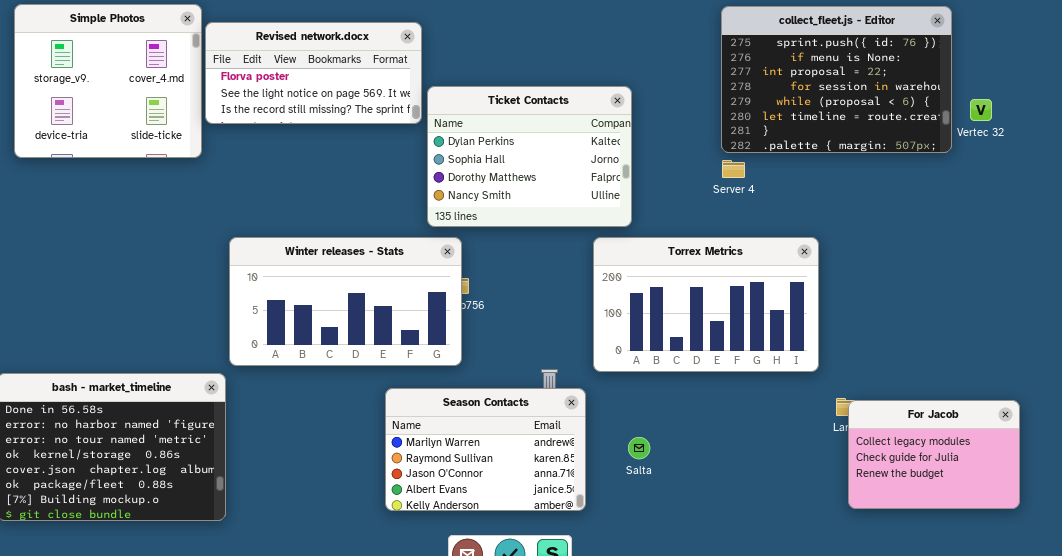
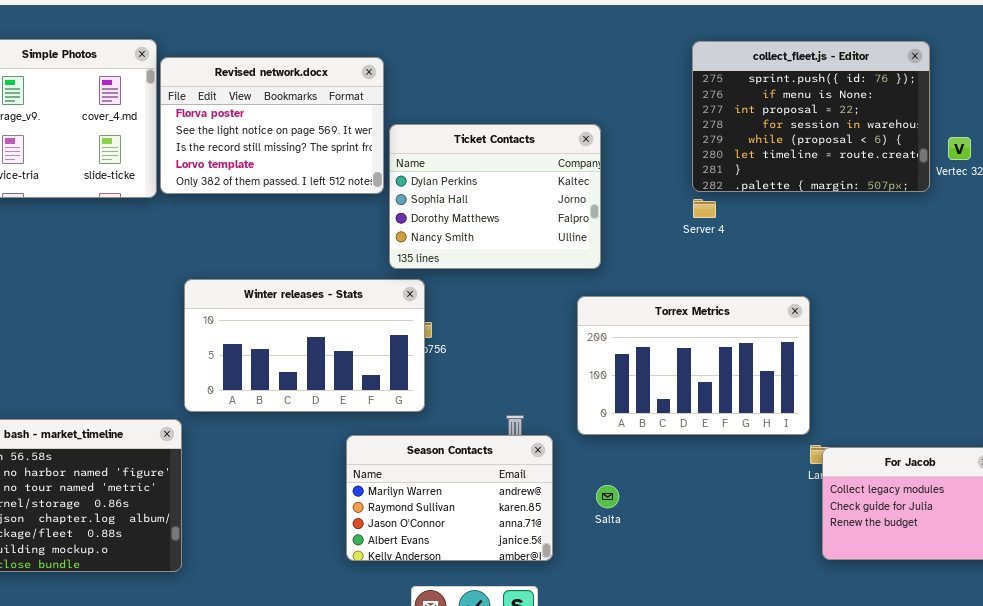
Revised network.docx: [205,22,422,124] -> [160,57,384,194], resized
Torrex Metrics: [593,237,819,372] -> [577,296,810,435], moved

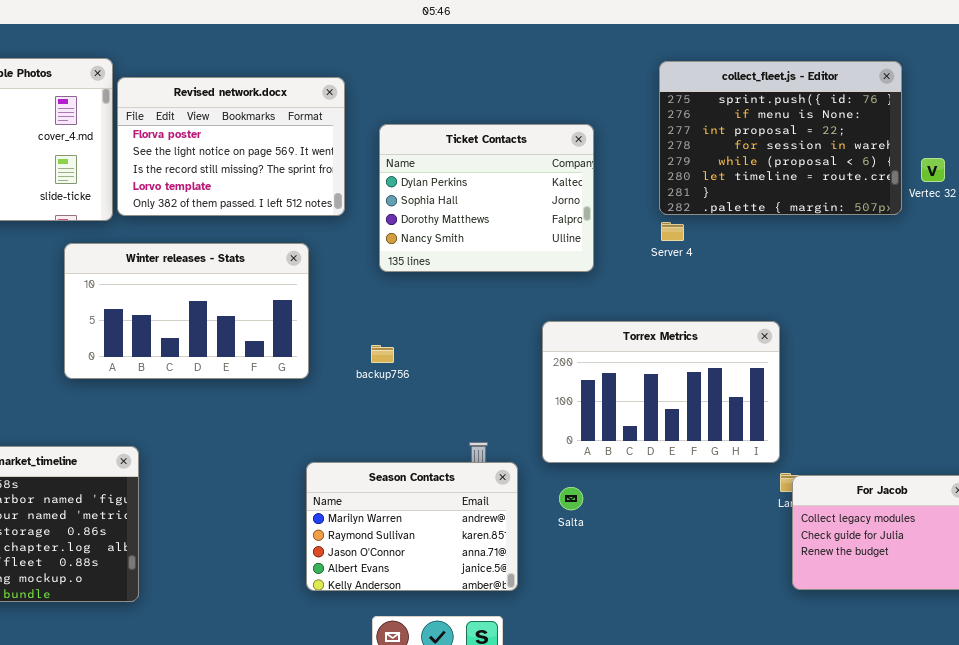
Ticket Contacts: [389,124,601,269] -> [379,124,594,272], moved
Winter releases - Stats: [184,279,425,412] -> [64,243,309,379], moved
Salta: [596,485,619,508] -> [559,487,583,510], moved

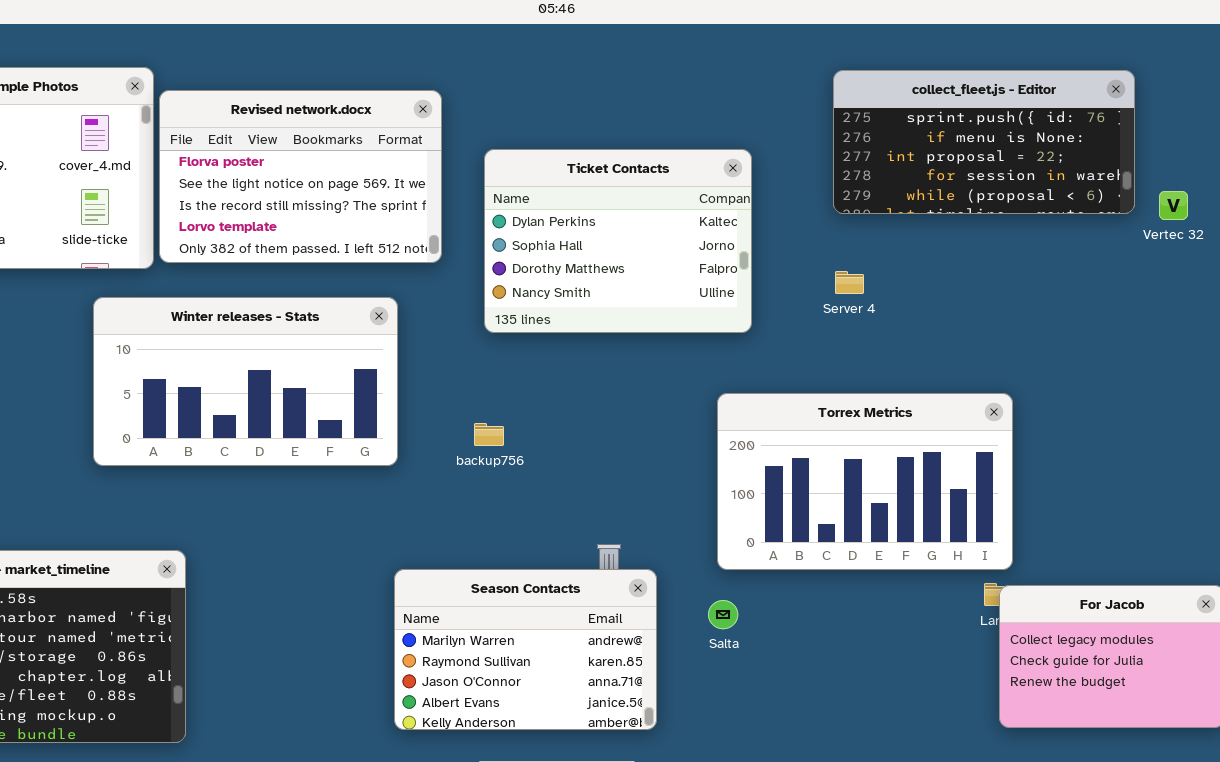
collect_fleet.js - Editor: [659,61,902,215] -> [833,70,1135,214], resized
Torrex Metrics: [542,321,780,463] -> [717,393,1013,570], moved

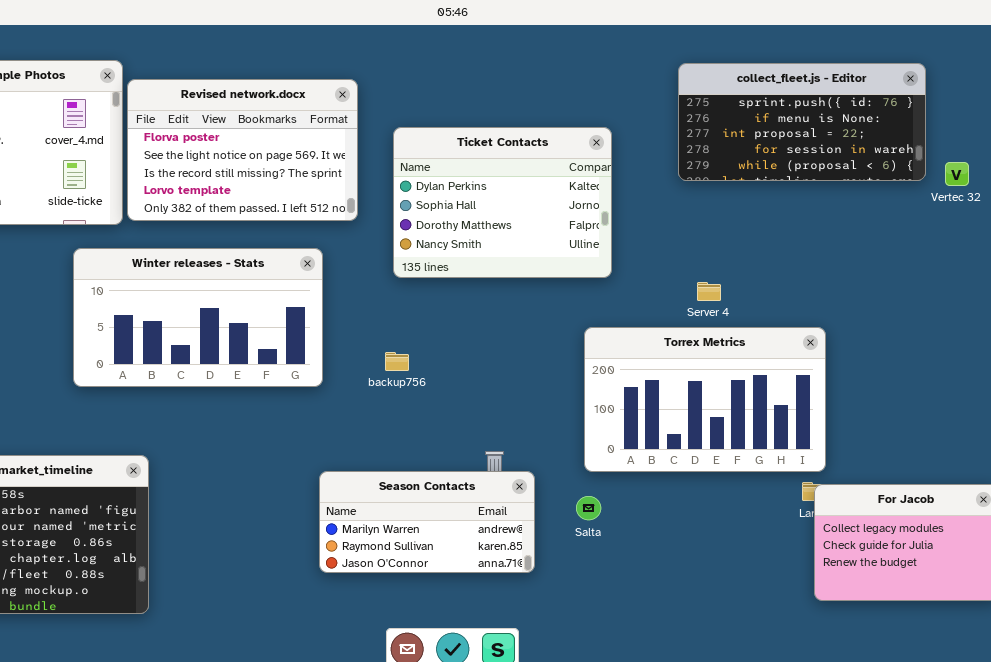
Server 4: [835,271,864,294] -> [697,282,721,301], moved
Season Contacts: [394,569,657,730] -> [319,471,535,573], resized

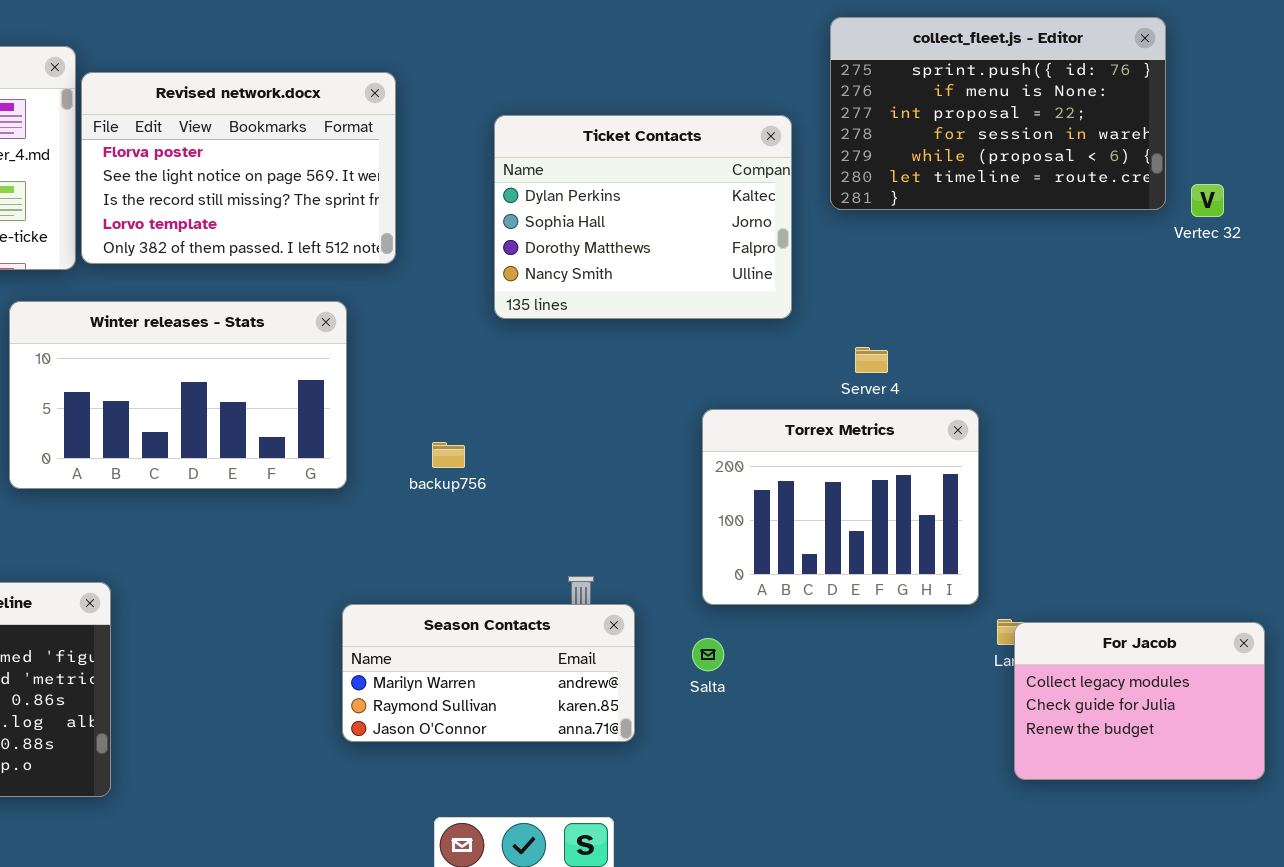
collect_fleet.js - Editor: [678,63,926,181] -> [830,17,1166,210], resized
Ticket Contacts: [393,127,612,278] -> [494,115,792,319], moved
Torrex Metrics: [584,327,826,472] -> [702,409,979,605], resized

